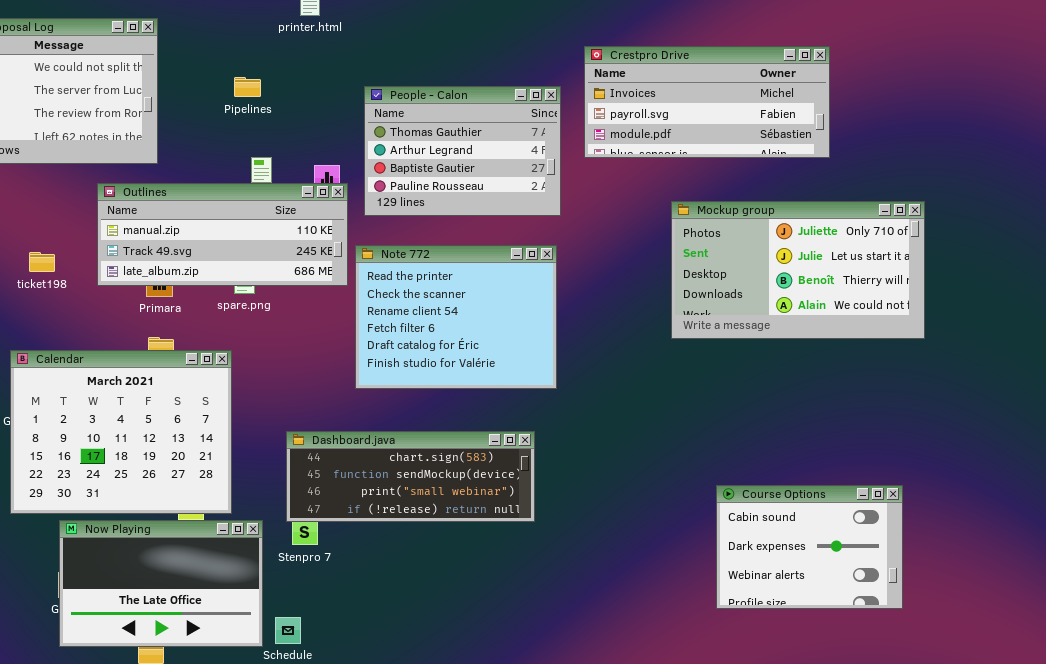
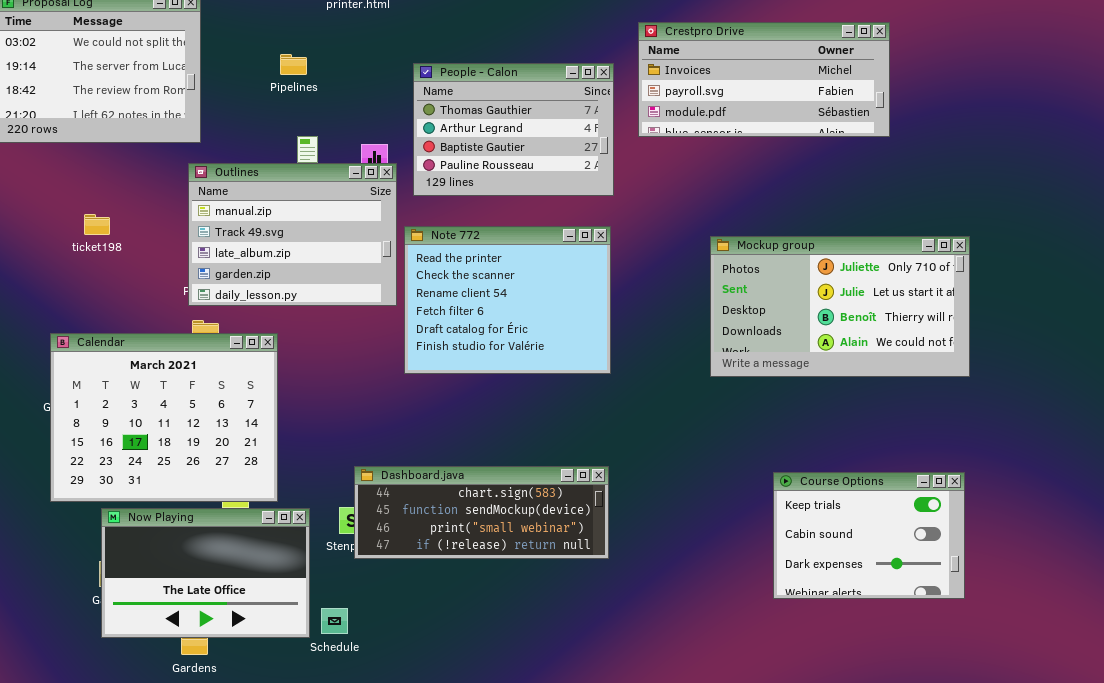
Outlines: [97,183,348,286] -> [188,163,397,306], resized
Mockup group: [671,201,925,339] -> [710,236,970,377], moved
ticket198: [29,252,55,272] -> [84,214,110,235], moved
Dashboard.java: [286,431,535,522] -> [354,466,609,559], moved
Course Options: [716,485,903,609] -> [773,472,965,599], scrolled up 1 row

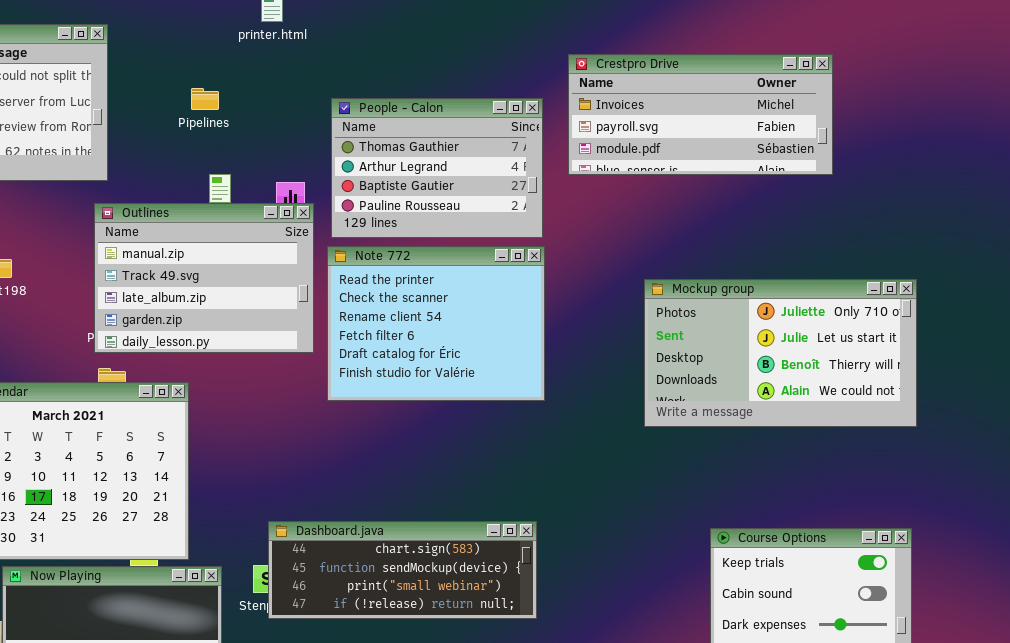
Note 772: [404,226,611,374] -> [327,246,545,401], moved

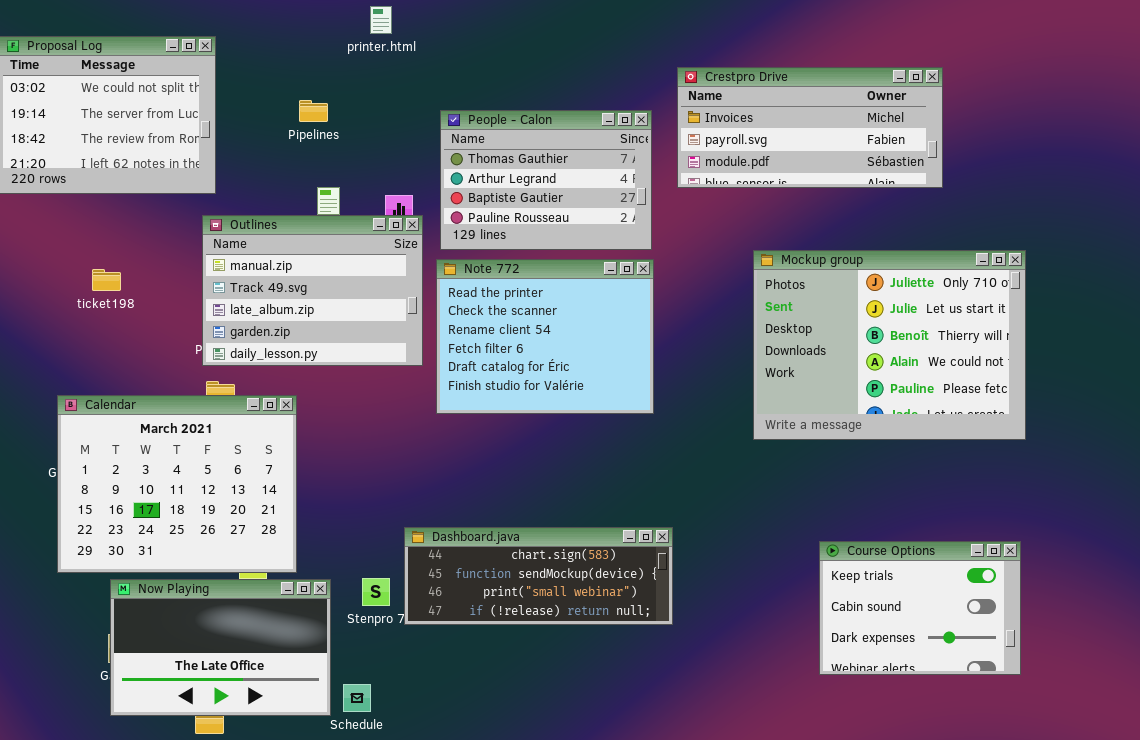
Mockup group: [644,279,917,427] -> [753,250,1026,440], resized
Dashboard.java: [268,521,537,619] -> [404,527,673,625], moved

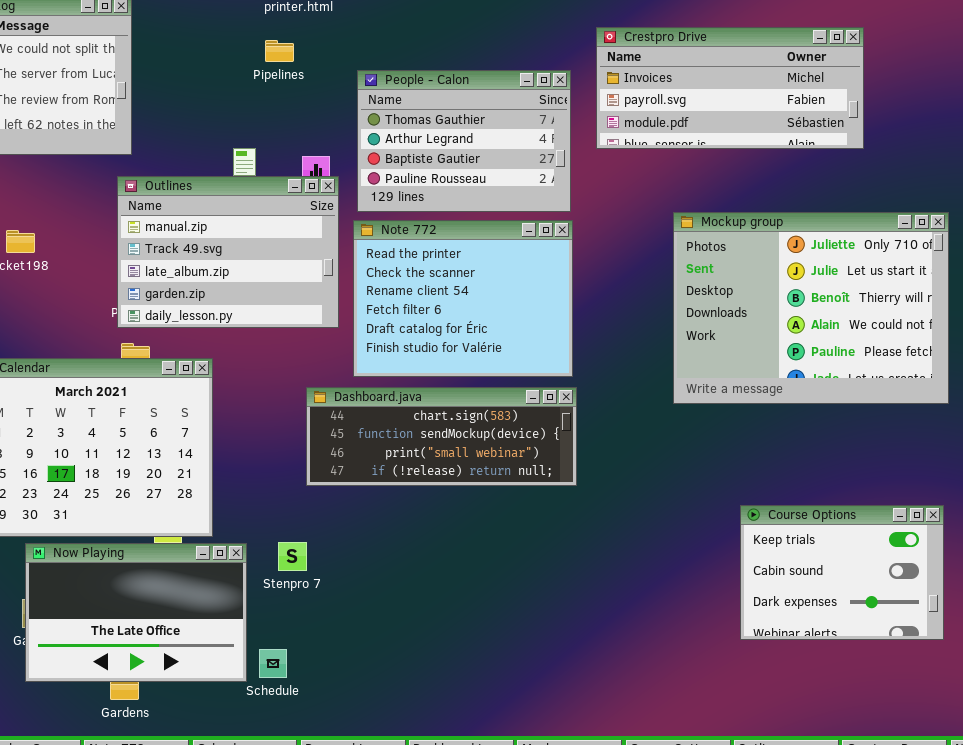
Pipelines: [299,100,328,122] -> [265,40,294,62], moved
Dashboard.java: [404,527,673,625] -> [306,387,577,486], moved

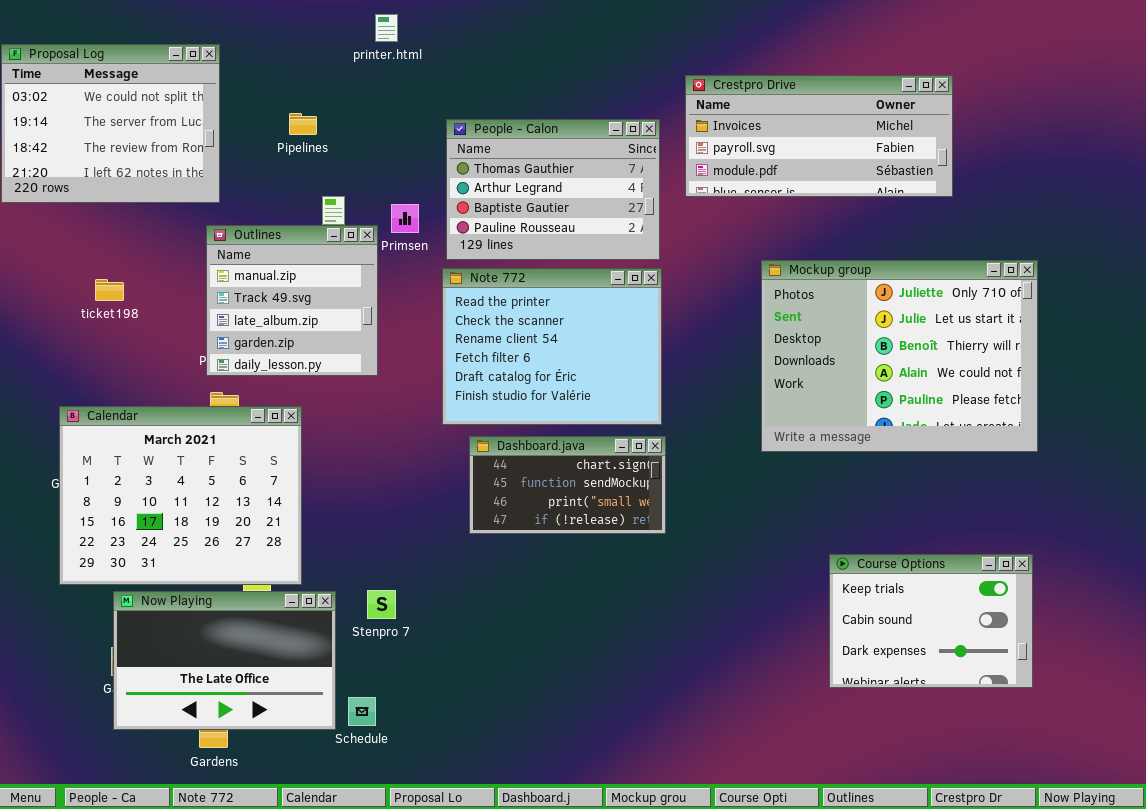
Pipelines: [265,40,294,62] -> [289,113,317,135], moved
Outlines: [117,176,339,328] -> [206,225,378,376], resized
Dashboard.java: [306,387,577,486] -> [469,436,666,534], resized

